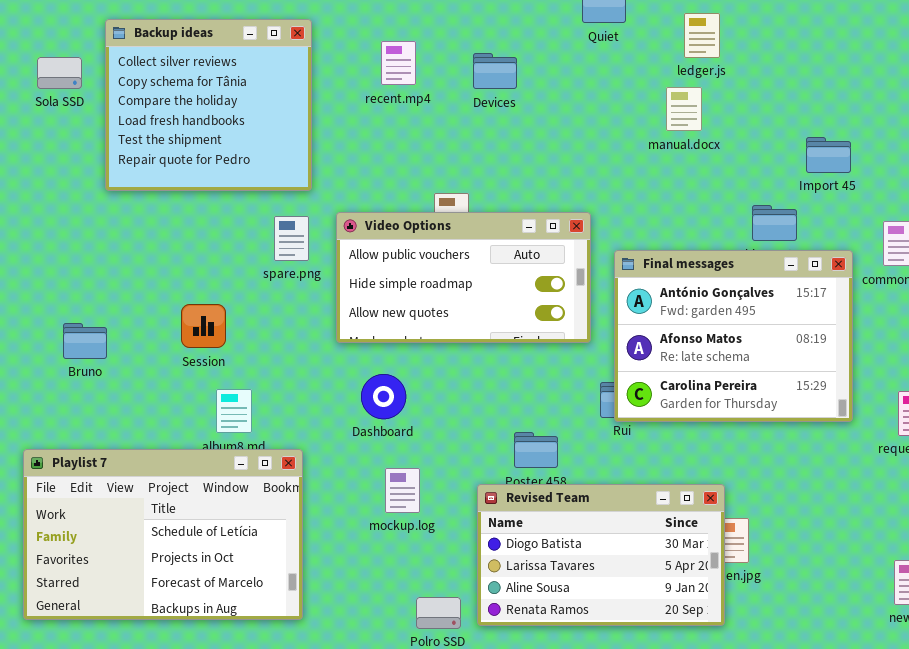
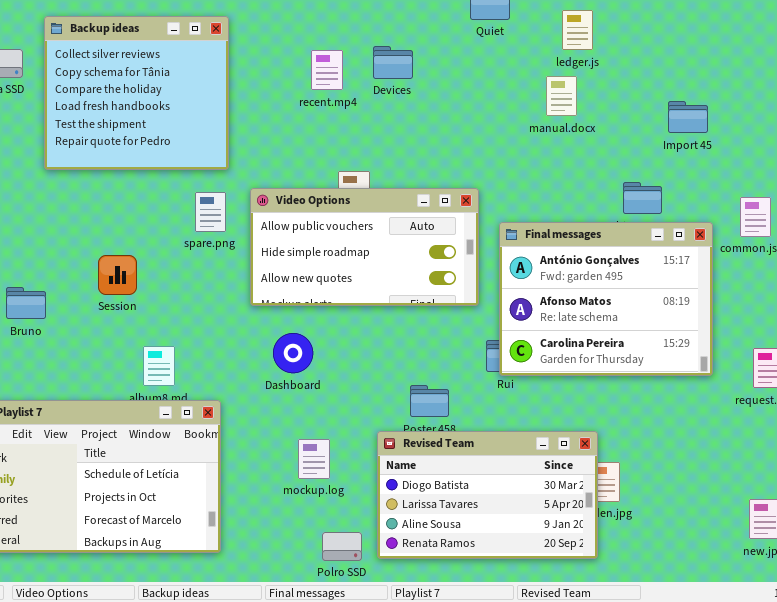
recent.mp4: [381,41,416,85] -> [311,50,343,90], moved
Import 45: [806,137,851,173] -> [668,101,708,133], moved
Session: [181,304,226,348] -> [98,255,137,295], moved
mockup.log: [385,468,420,513] -> [298,439,330,479], moved

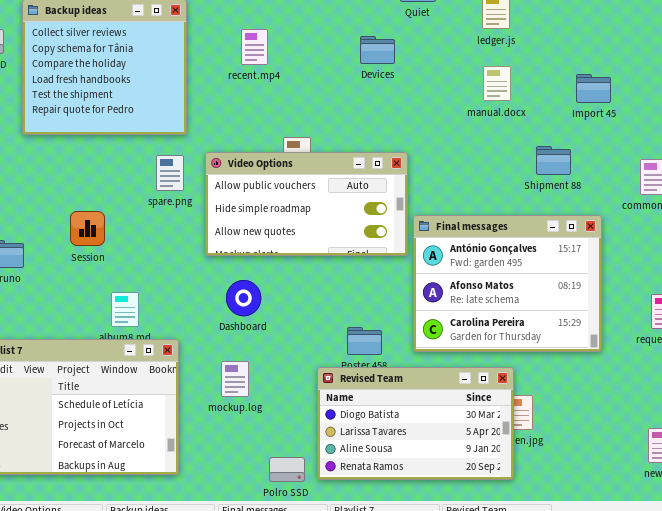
Devices: [373,46,413,79] -> [360,36,395,64], moved
recent.mp4: [311,50,343,90] -> [241,29,268,65], moved
manual.docx: [546,76,577,116] -> [483,66,511,101], moved
Final messages: [499,222,713,376] -> [413,215,602,352], moved
mockup.log: [298,439,330,479] -> [221,361,249,397], moved

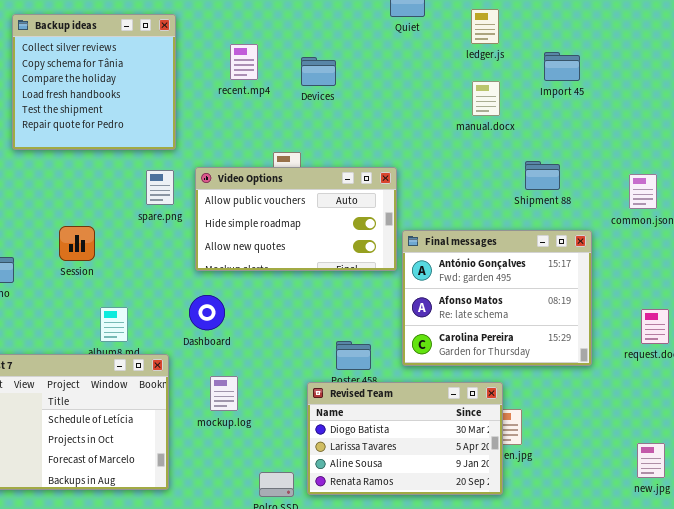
Devices: [360,36,395,64] -> [301,57,336,86], moved
Import 45: [576,74,611,103] -> [544,52,580,81], moved
Dashboard: [226,280,261,316] -> [189,295,225,330], moved

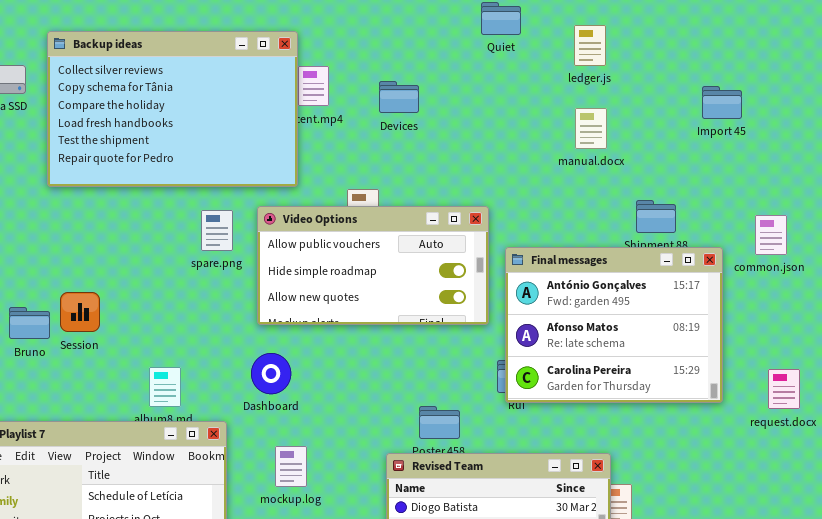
Backup ideas: [12,14,176,150] -> [47,31,298,187], resized
Import 45: [544,52,580,81] -> [702,86,742,119], moved
Session: [59,226,95,261] -> [60,292,100,332], moved
Final messages: [402,230,592,366] -> [505,247,723,403], moved

